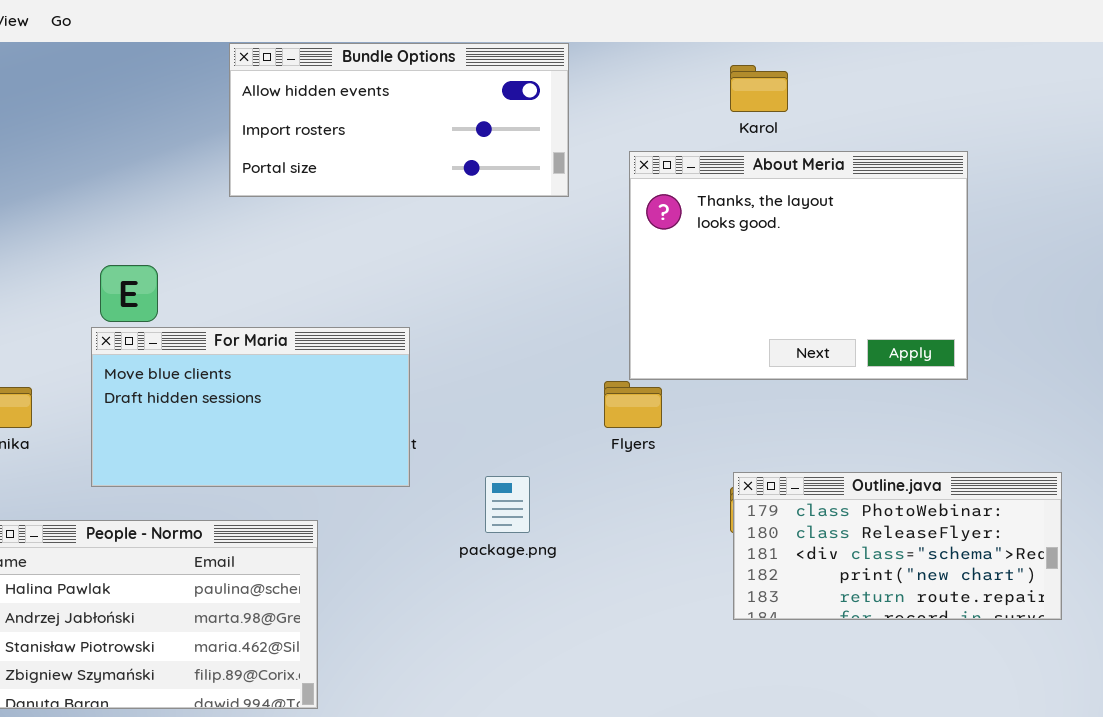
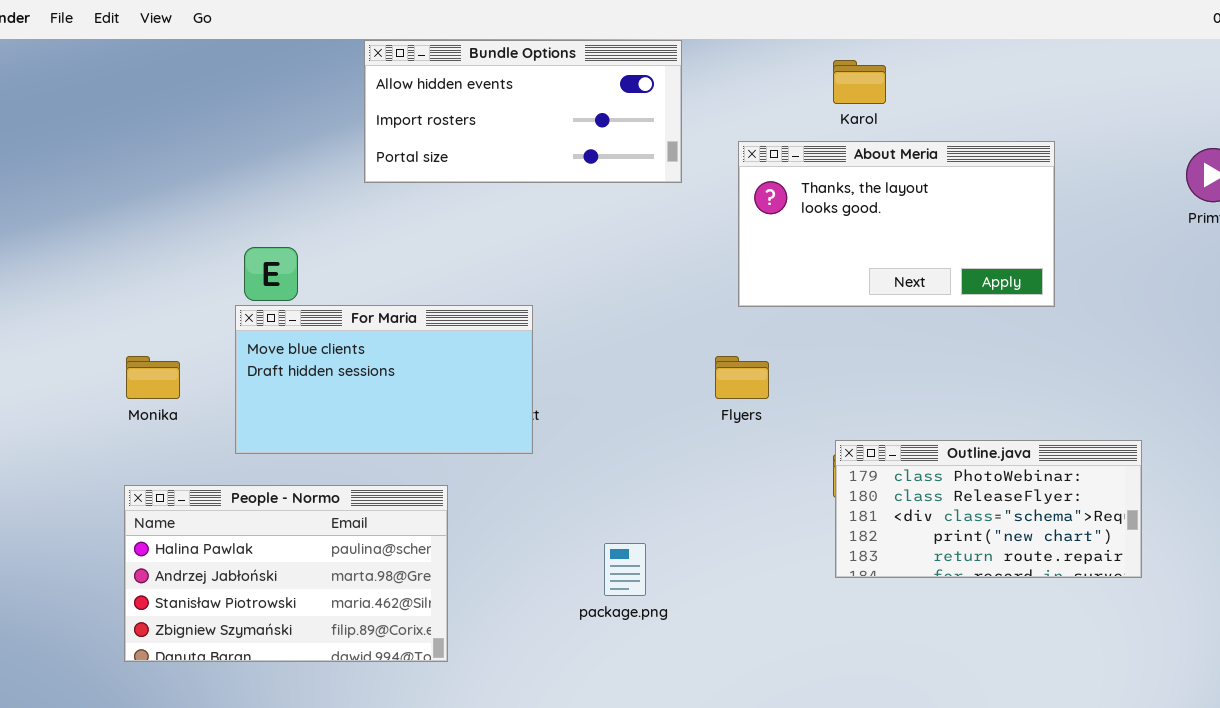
About Meria: [629,151,968,380] -> [738,141,1055,307], resized
package.png: [485,476,530,533] -> [604,543,646,596], moved

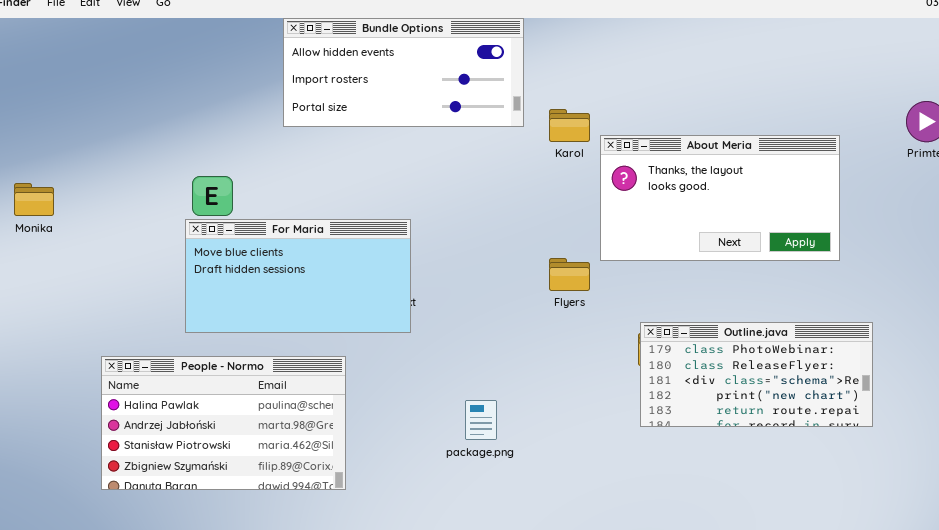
Karol: [833,60,886,104] -> [549,109,590,142], moved
About Meria: [738,141,1055,307] -> [600,135,840,261], moved
Monika: [126,356,180,399] -> [14,183,54,216], moved

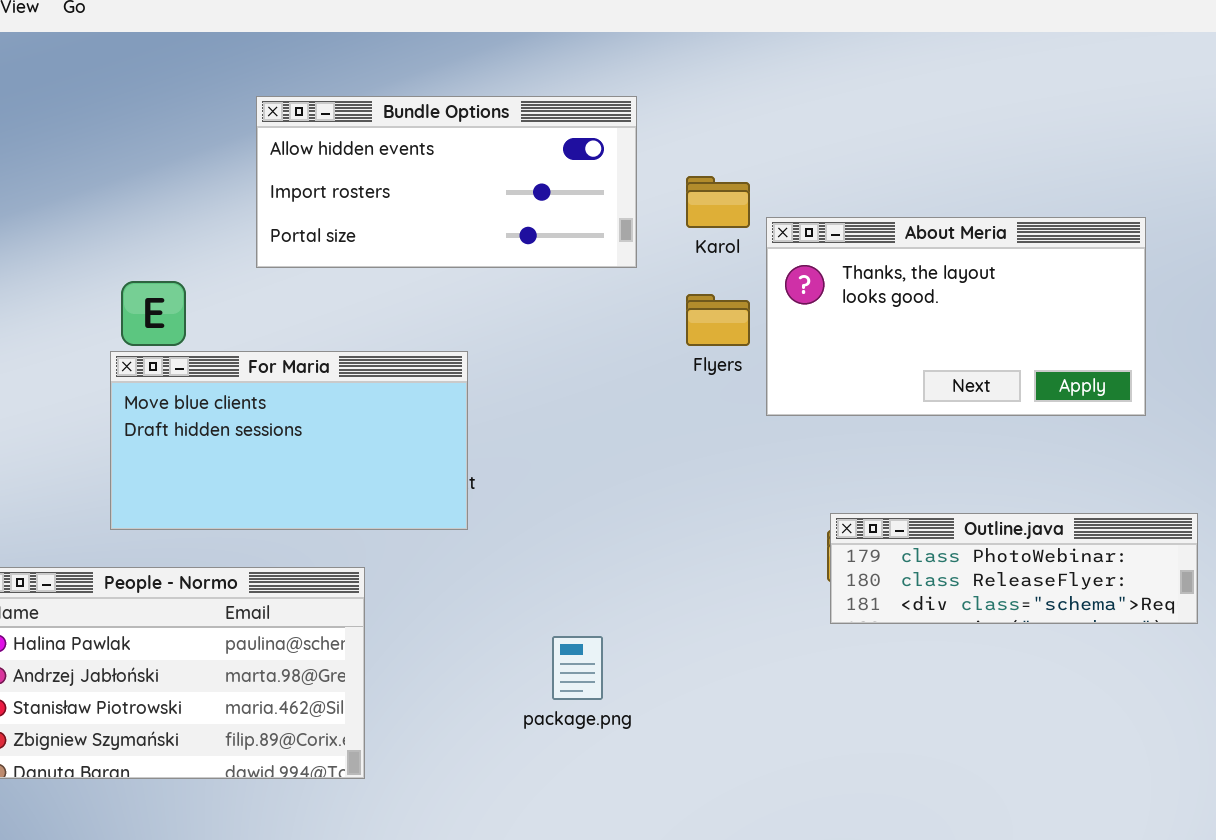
Bundle Options: [283,18,524,127] -> [256,96,637,268], moved
Flyers: [549,258,590,291] -> [686,294,750,346], moved
Outline.java: [640,322,873,427] -> [830,513,1198,624], resized

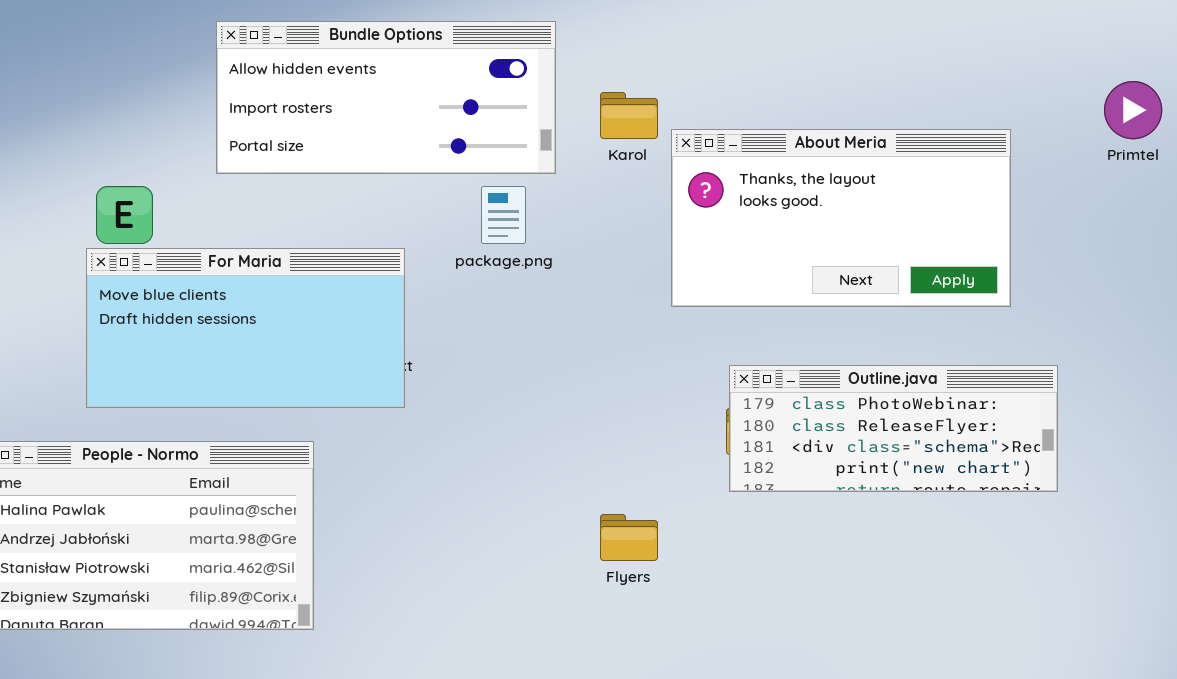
Flyers: [686,294,750,346] -> [600,514,658,561], moved
Outline.java: [830,513,1198,624] -> [729,365,1058,492], resized
package.png: [552,636,603,700] -> [481,186,526,244], moved

